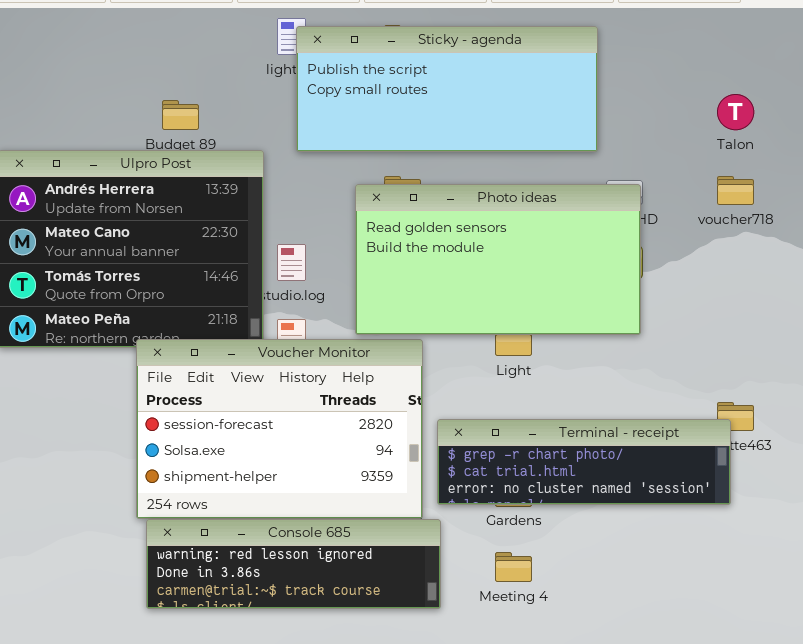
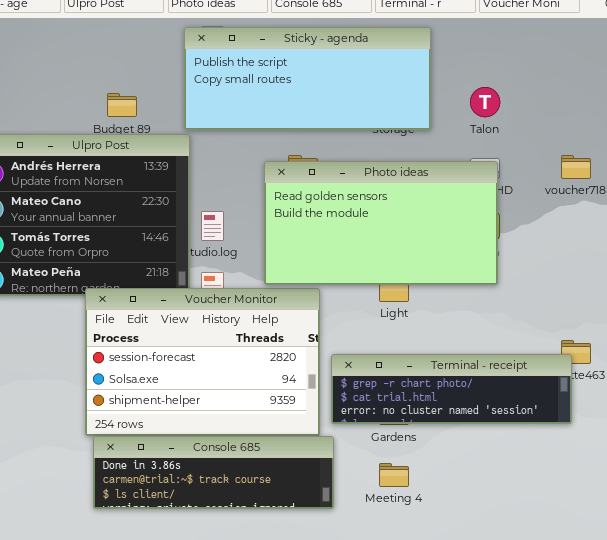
Sticky - agenda: [296,26,598,152] -> [184,27,431,130], moved
Talon: [717,94,754,130] -> [470,87,500,117], moved
Console 685: [146,519,441,609] -> [93,436,334,509], scrolled down 1 row

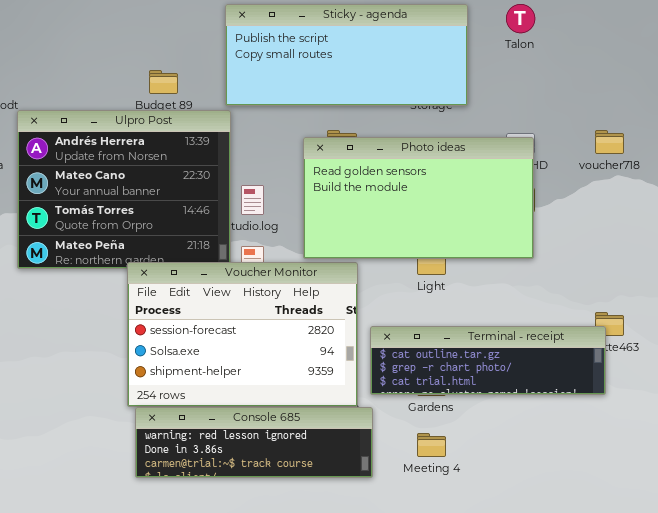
Talon: [470,87,500,117] -> [506,4,535,33], moved
Terminal - receipt: [331,354,572,424] -> [370,326,606,395], scrolled up 1 row
Console 685: [93,436,334,509] -> [135,407,373,478], scrolled up 1 row

